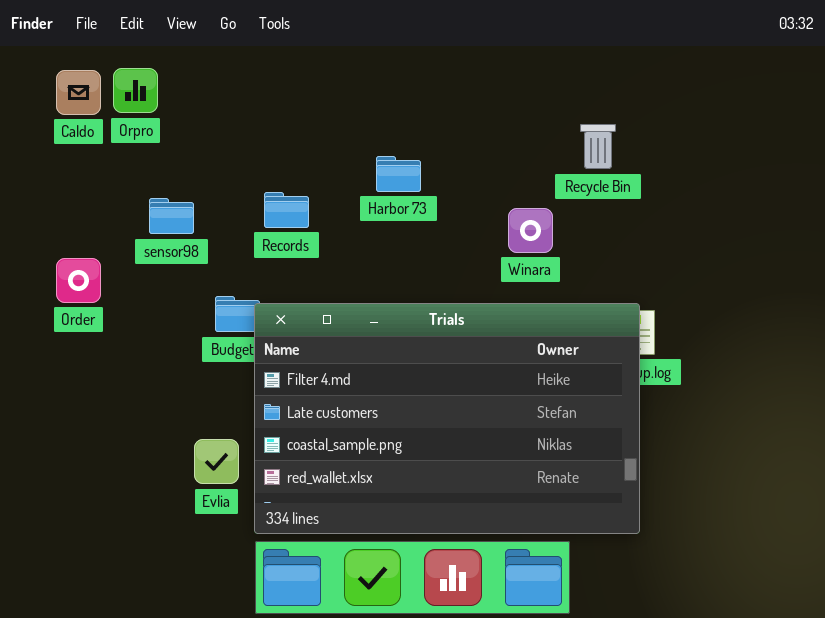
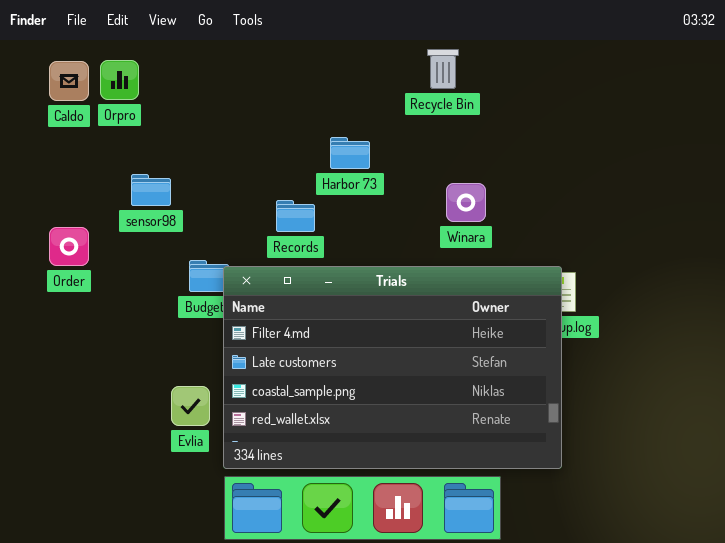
Recycle Bin: [580,124,616,169] -> [427,49,459,89], moved
Records: [264,192,309,228] -> [276,200,315,232], moved

